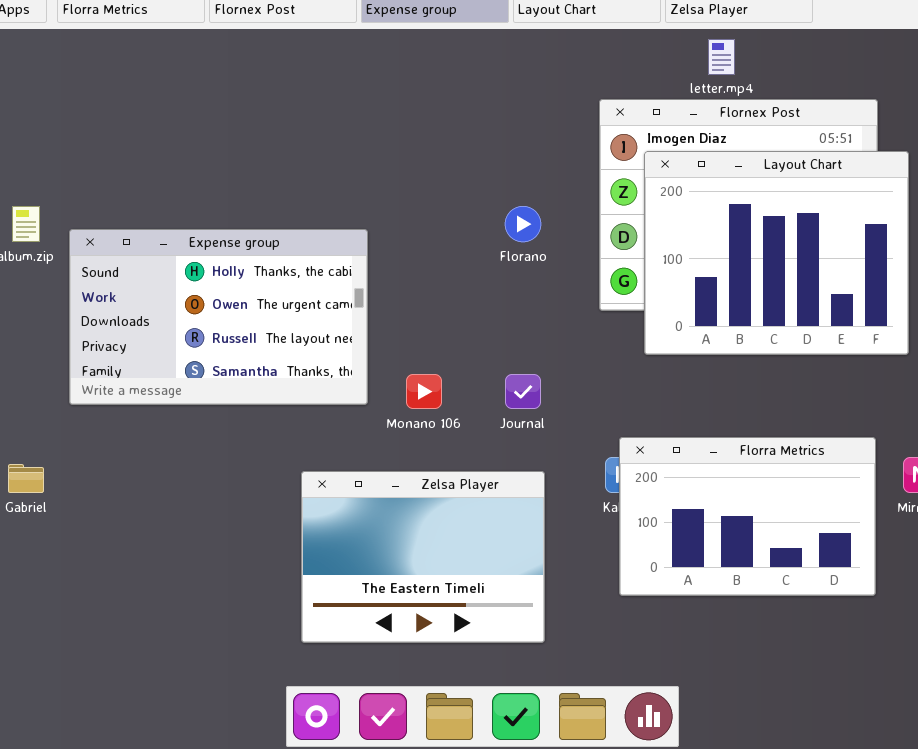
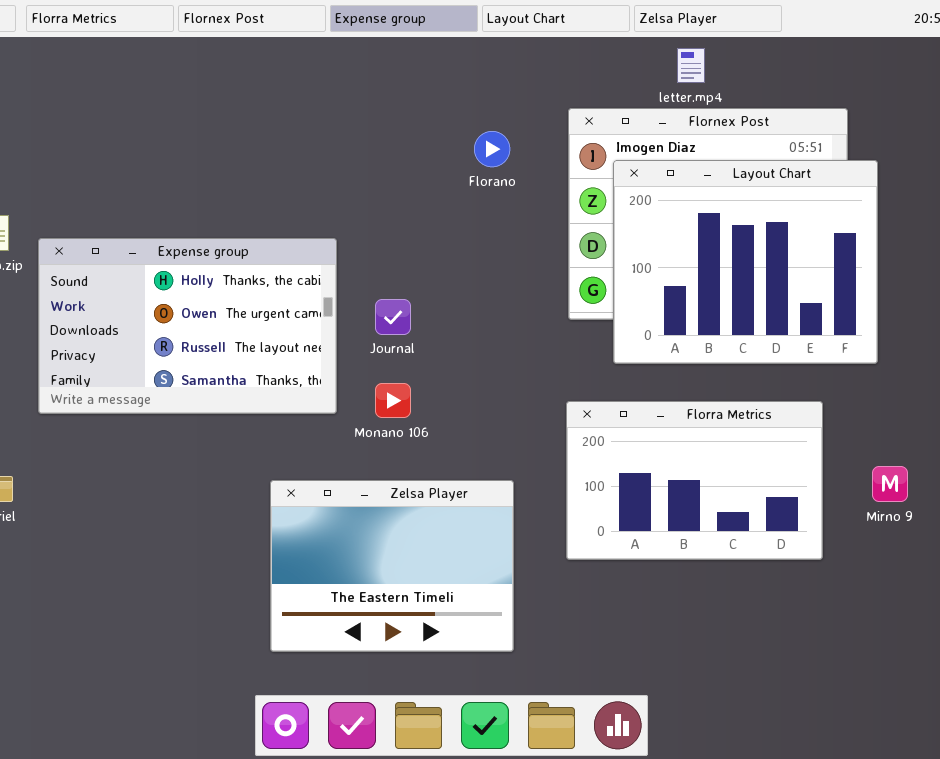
Florano: [505,206,541,242] -> [474,131,510,167], moved
Journal: [505,374,541,409] -> [375,299,411,335], moved
Florra Metrics: [619,437,876,596] -> [566,401,823,560], moved

